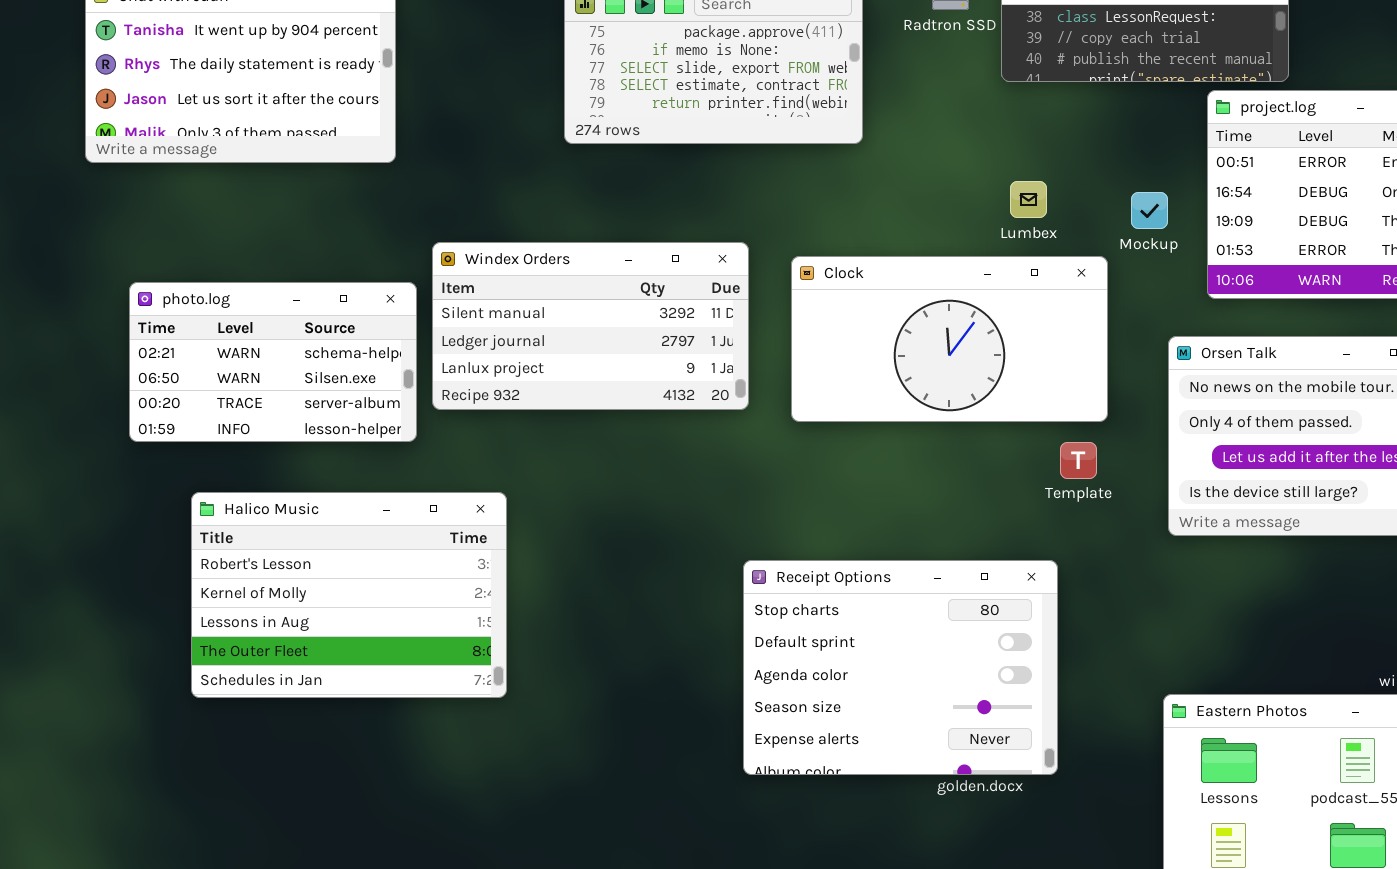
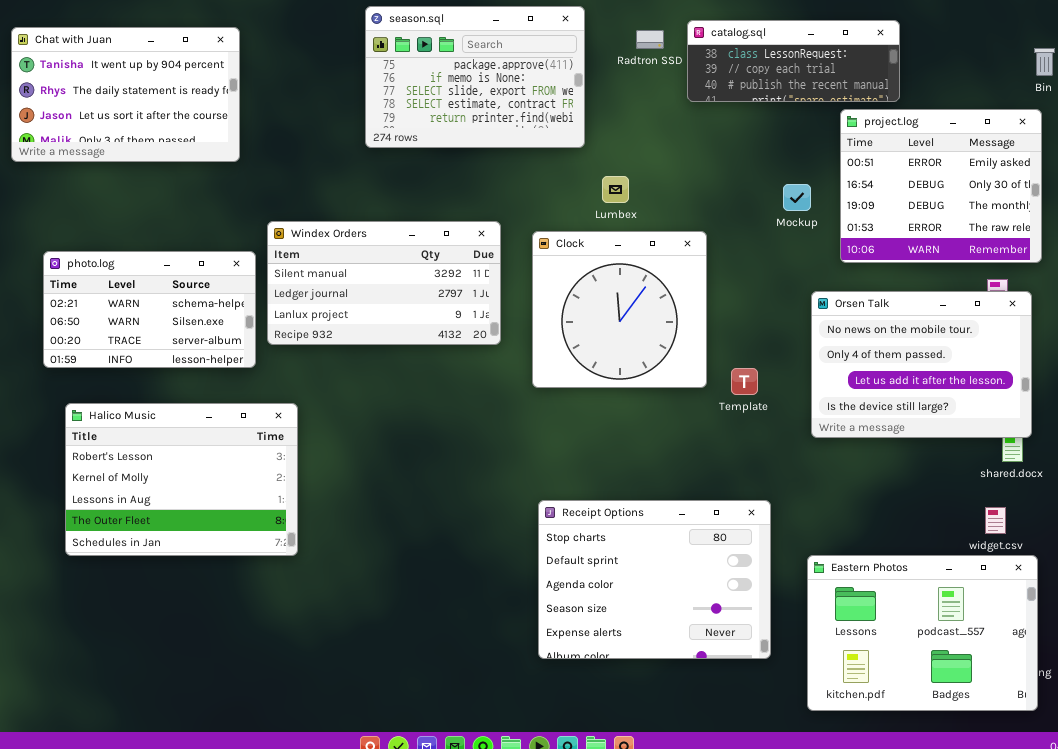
Lumbex: [1010,181,1047,218] -> [602,176,629,203], moved
Clock: [791,256,1108,422] -> [532,231,707,388], resized
Halico Music: [191,492,507,698] -> [65,403,298,556], moved
Receipt Options: [743,560,1058,775] -> [538,500,771,659], moved

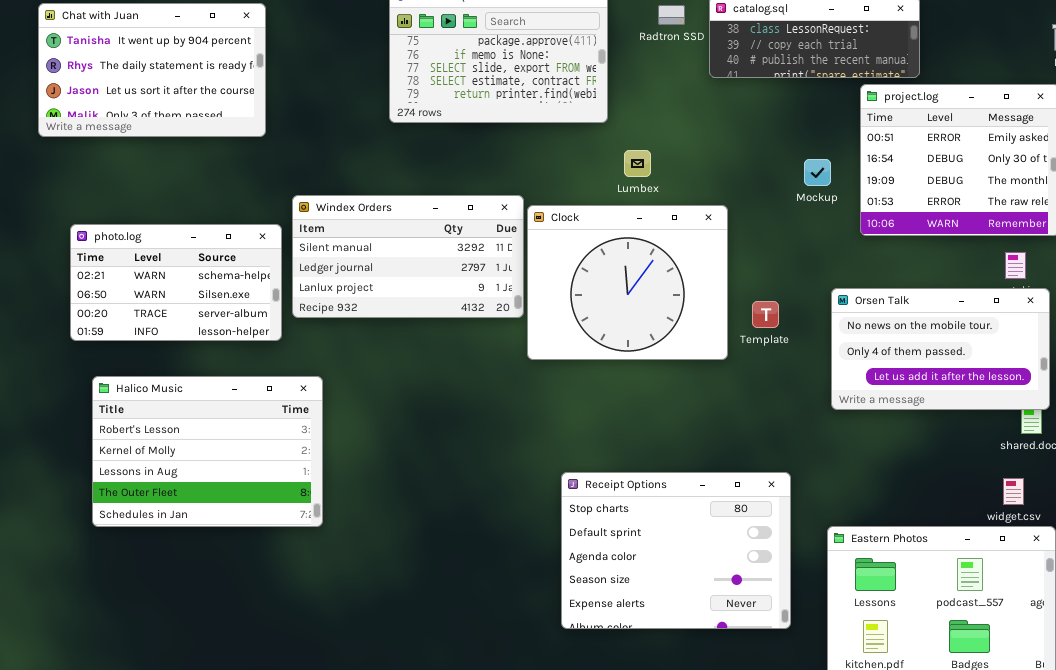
Clock: [532,231,707,388] -> [527,205,728,360], resized
Orsen Talk: [811,291,1032,438] -> [831,288,1050,410], resized
Template: [731,368,758,395] -> [752,301,779,328], moved

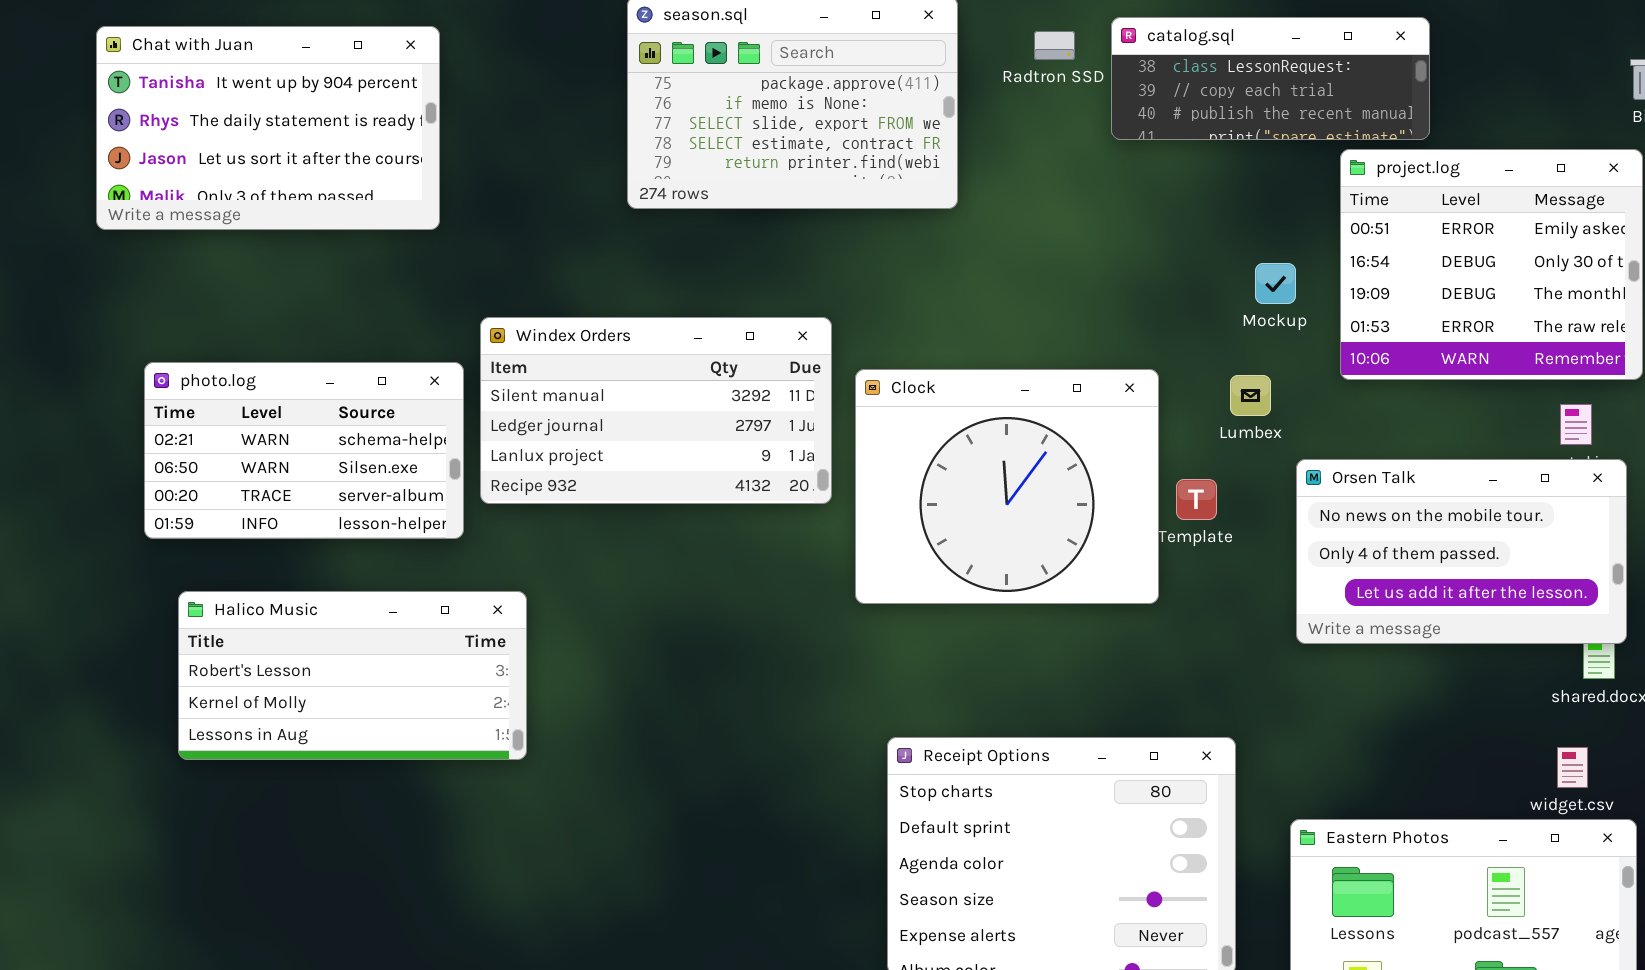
Lumbex: [624,150,651,177] -> [1230,375,1271,416], moved
Clock: [527,205,728,360] -> [855,369,1159,604], moved
Halico Music: [92,376,323,527] -> [178,591,527,760], resized

